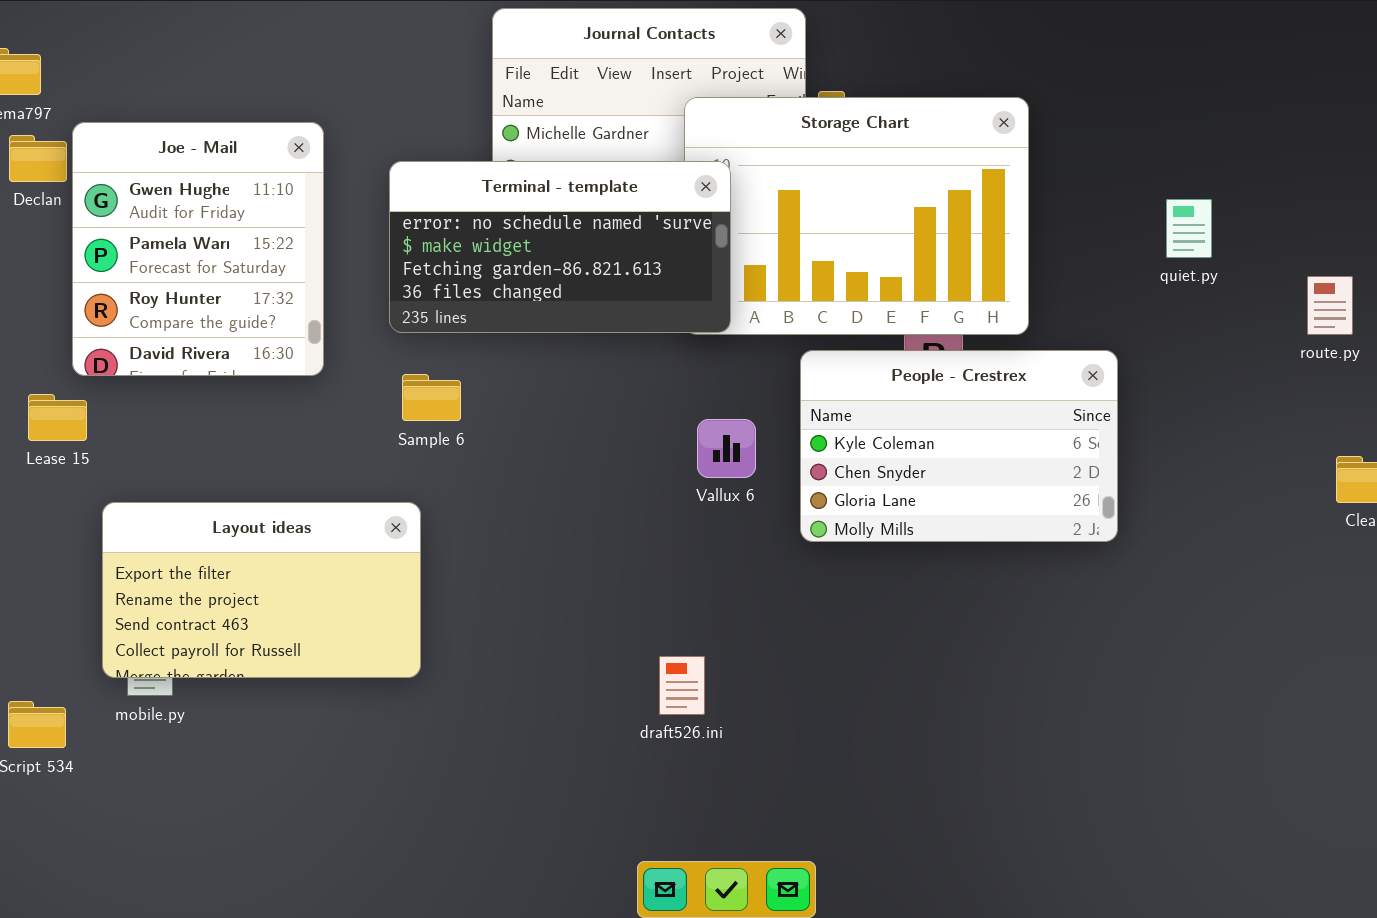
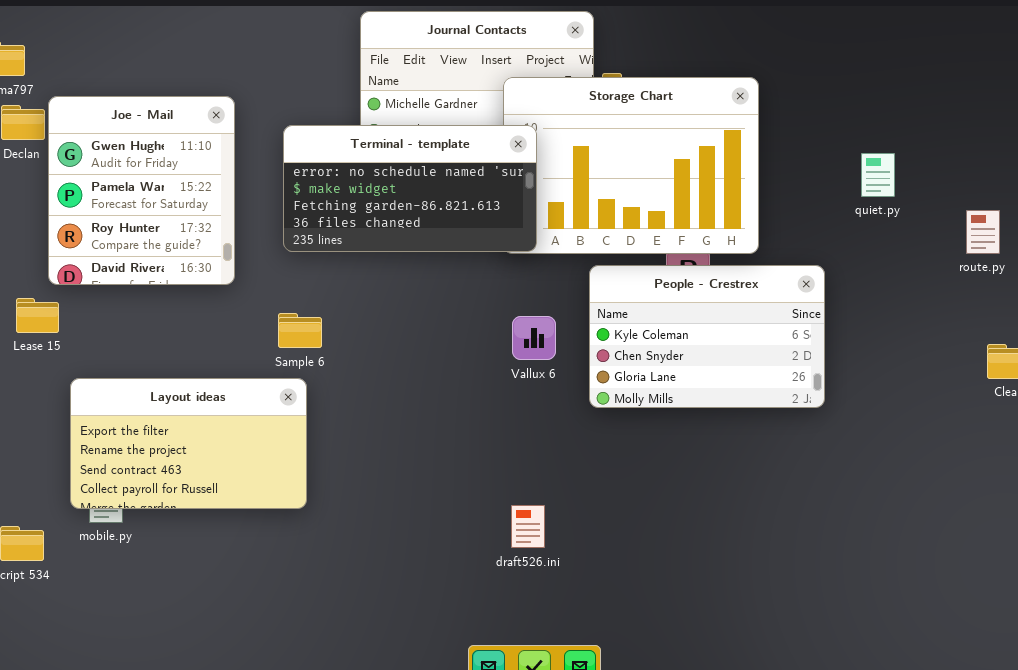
Sample 6: [402,374,461,421] -> [278,313,322,348], moved
draft526.ini: [659,656,705,715] -> [511,505,545,548], moved

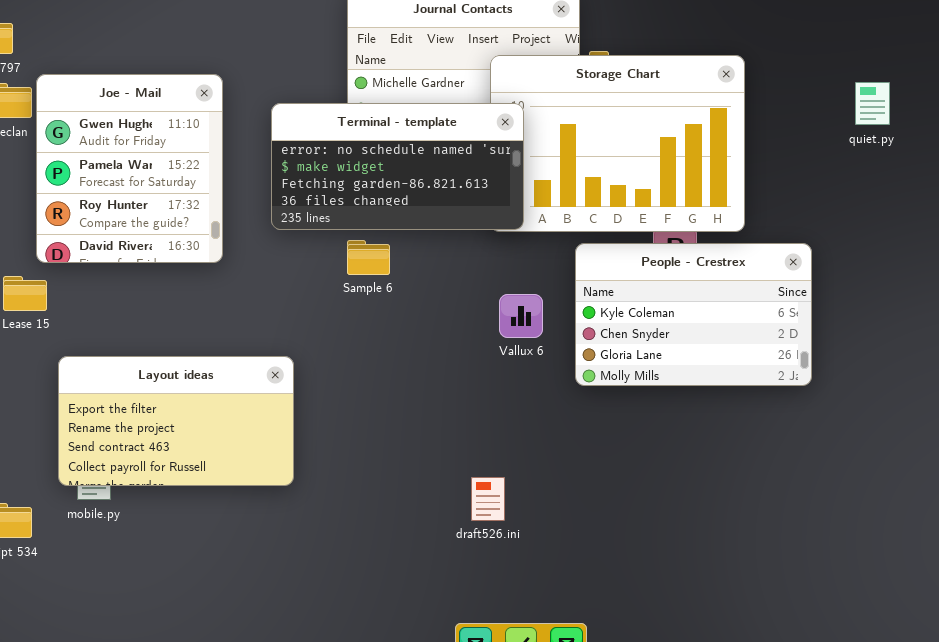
quiet.py: [861,153,895,197] -> [855,82,890,125], moved
Sample 6: [278,313,322,348] -> [347,240,390,275], moved
draft526.ini: [511,505,545,548] -> [471,477,505,521], moved

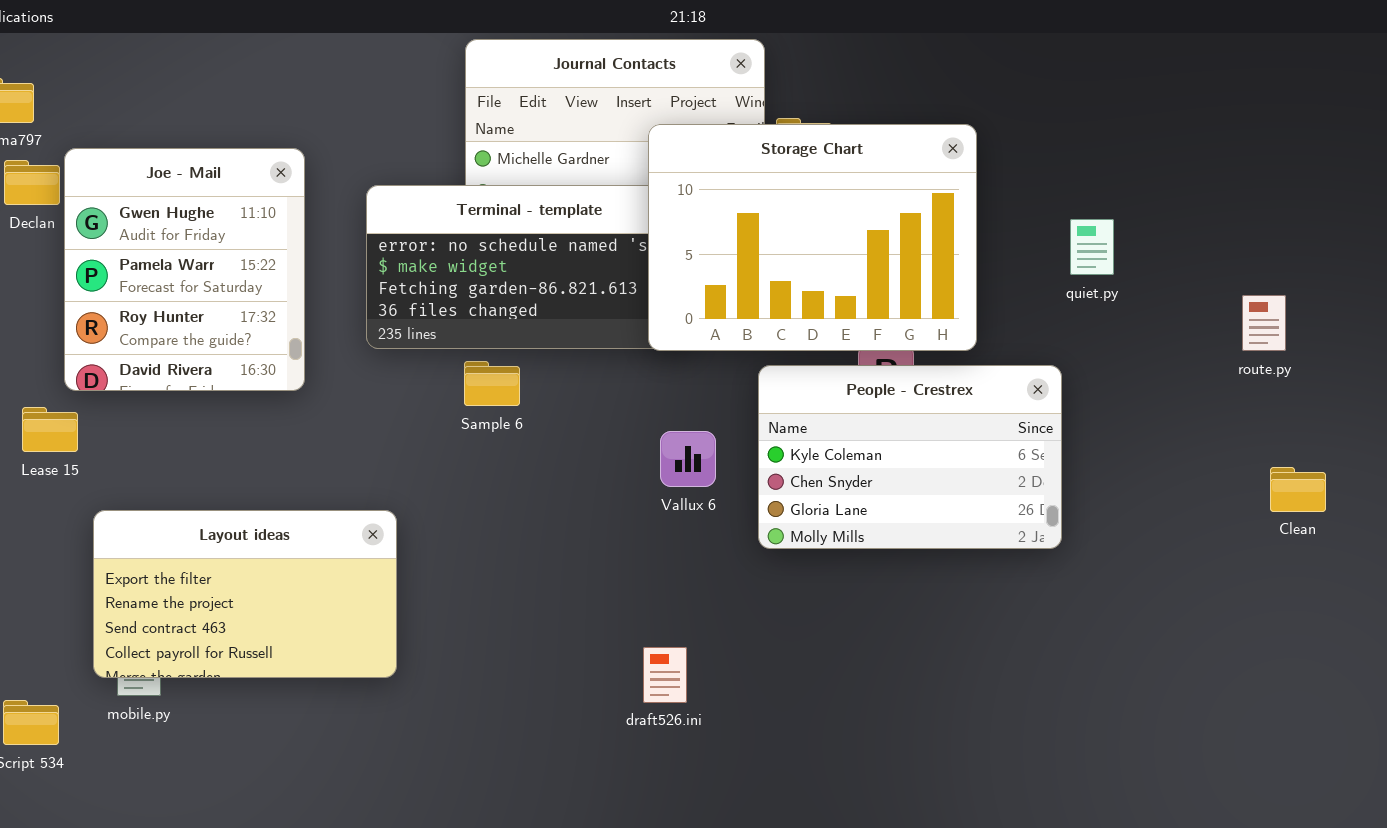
Storage Chart: [490,55,745,232] -> [648,124,977,351], raised
quiet.py: [855,82,890,125] -> [1070,219,1114,275], moved
draft526.ini: [471,477,505,521] -> [643,647,687,703], moved

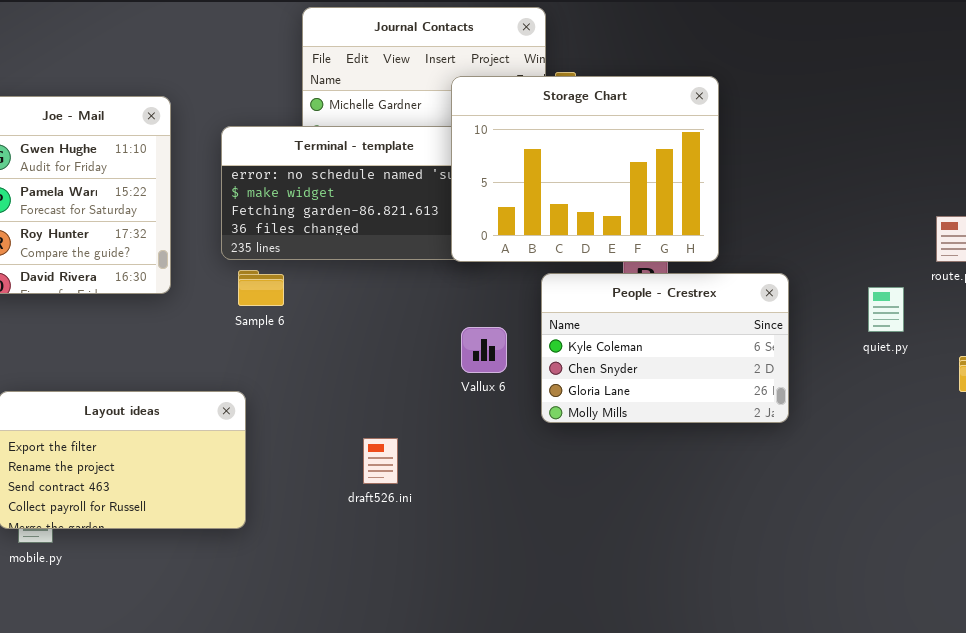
quiet.py: [1070,219,1114,275] -> [868,287,904,332], moved
Sample 6: [464,361,520,406] -> [238,270,284,306], moved
draft526.ini: [643,647,687,703] -> [363,438,398,484], moved

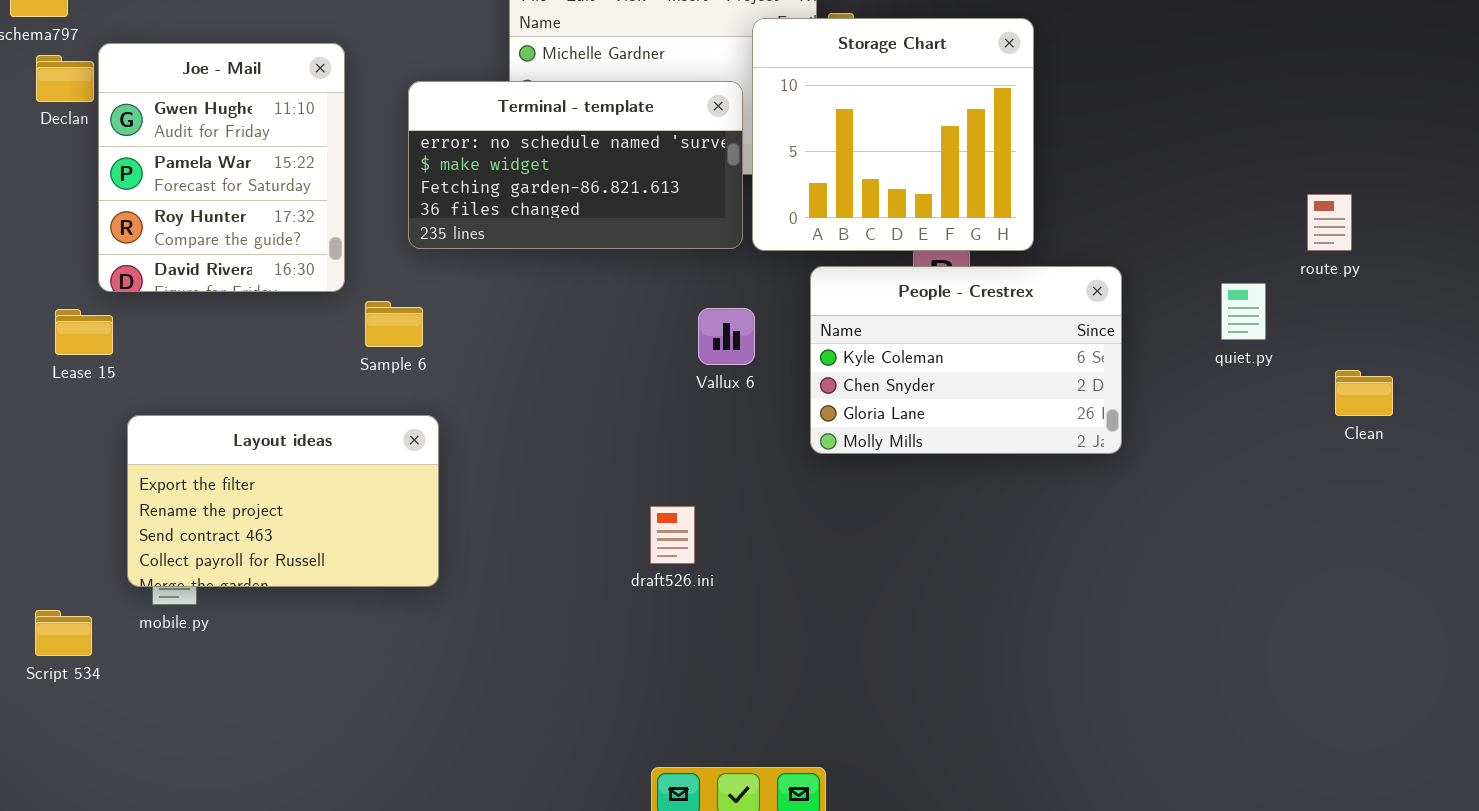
Storage Chart: [451,76,719,262] -> [752,18,1034,251], resized
Sample 6: [238,270,284,306] -> [365,301,423,347], moved
Vallux 6: [461,327,507,373] -> [698,308,755,365], moved
draft526.ini: [363,438,398,484] -> [650,506,695,564], moved

